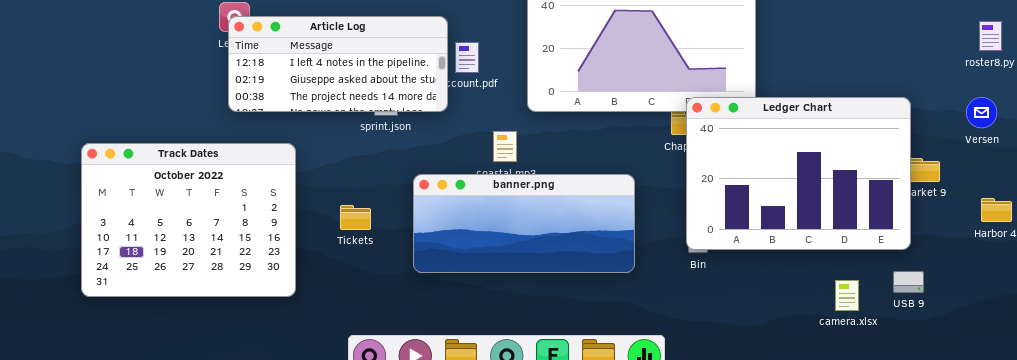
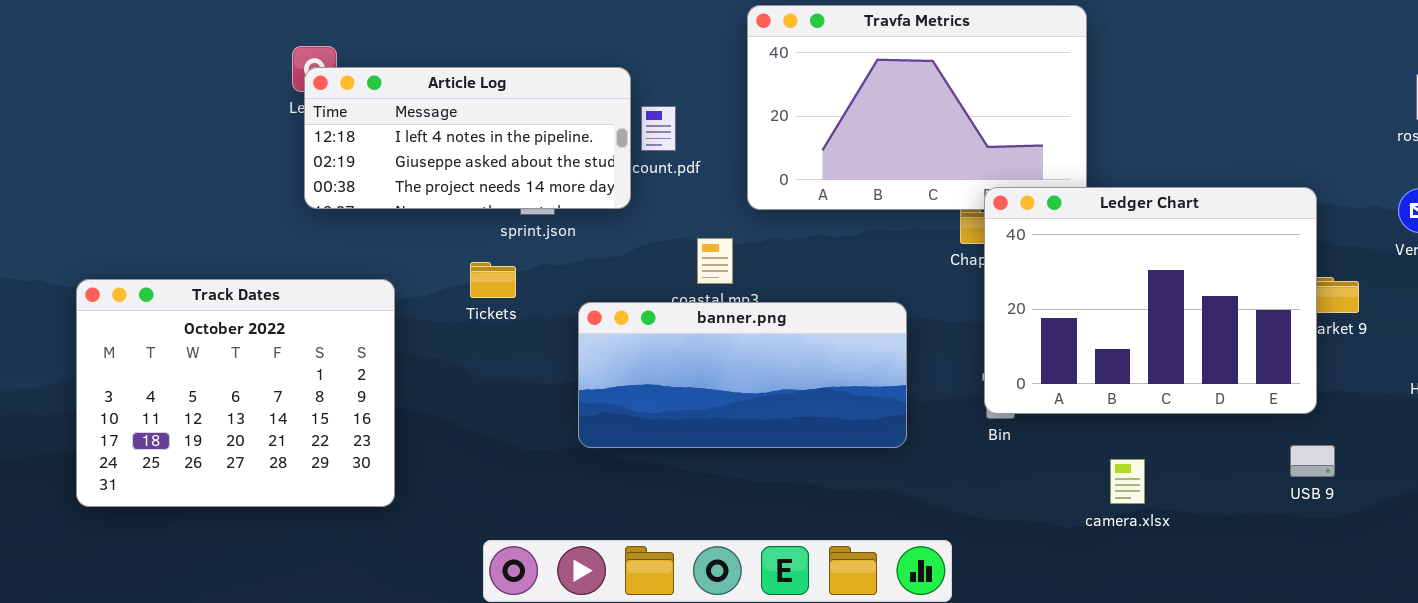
Track Dates: [81,143,296,297] -> [76,279,395,507], moved
Tickets: [340,205,371,230] -> [470,262,516,298], moved
camera.xlsx: [835,280,859,311] -> [1110,459,1145,504], moved

